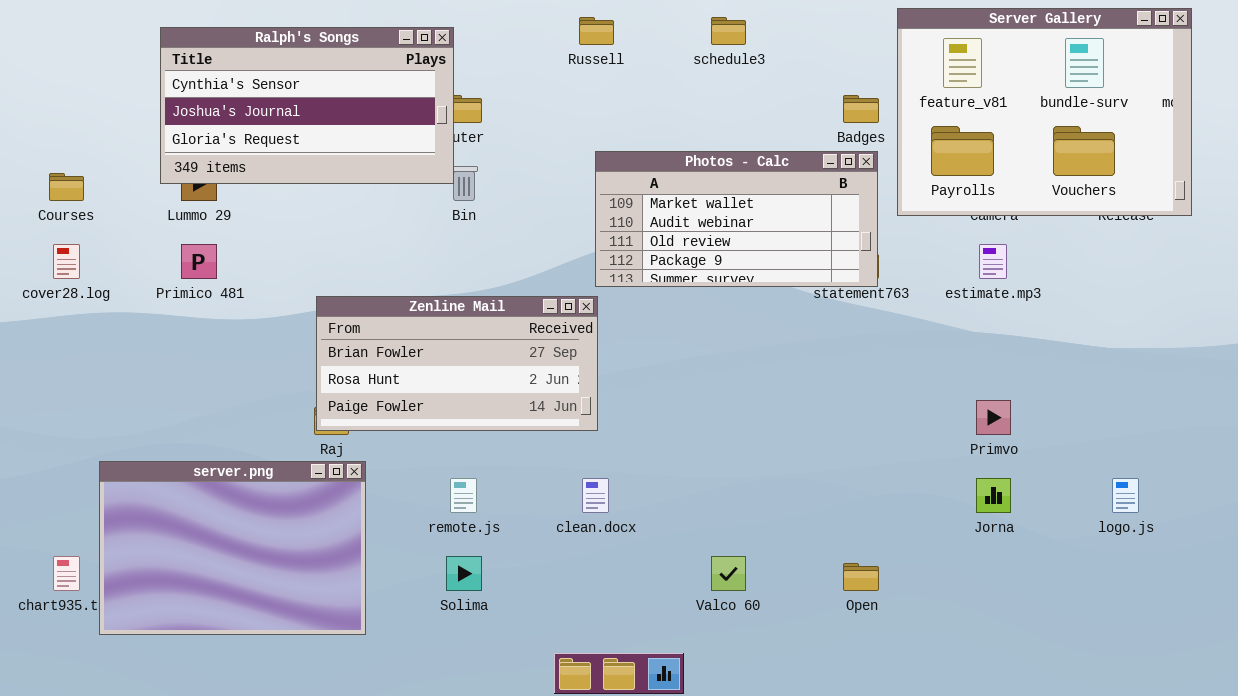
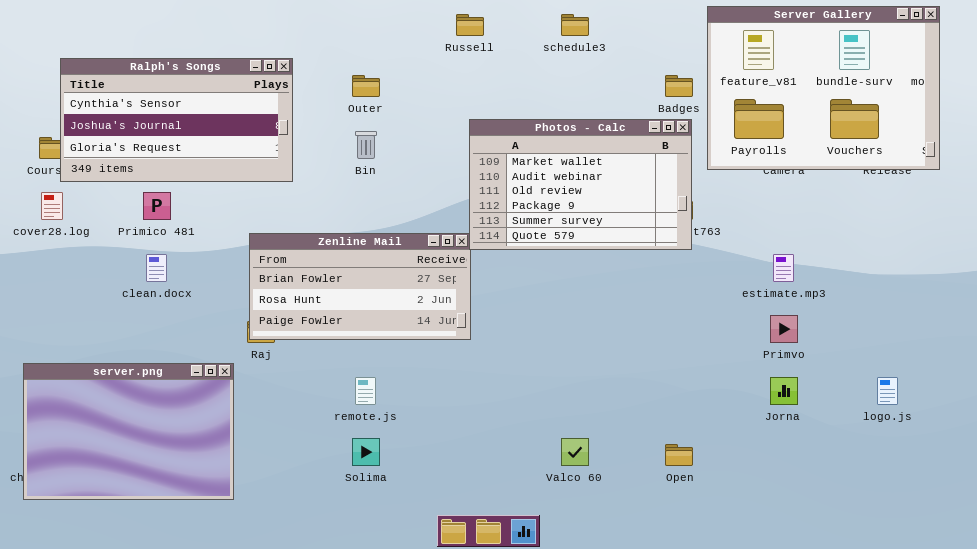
Ralph's Songs: [160,27,454,184] -> [60,58,293,182], moved
Photos - Calc: [595,151,878,287] -> [469,119,692,250], resized
estimate.mp3: [979,244,1007,279] -> [773,254,794,282], moved
server.png: [99,461,366,635] -> [23,363,234,500], moved
clean.docx: [582,478,609,513] -> [146,254,167,282], moved

